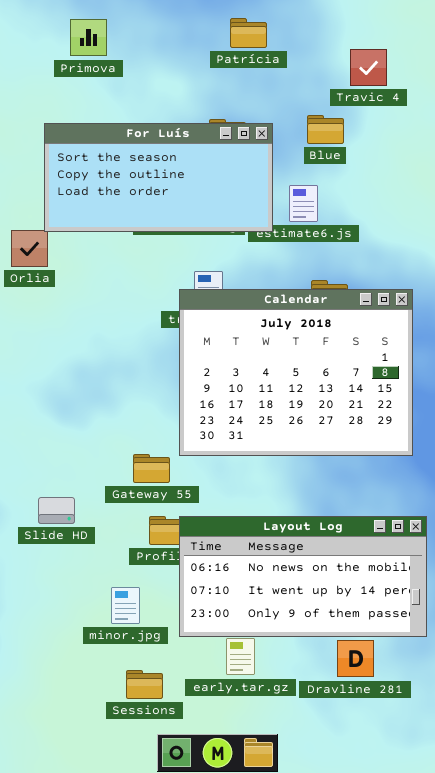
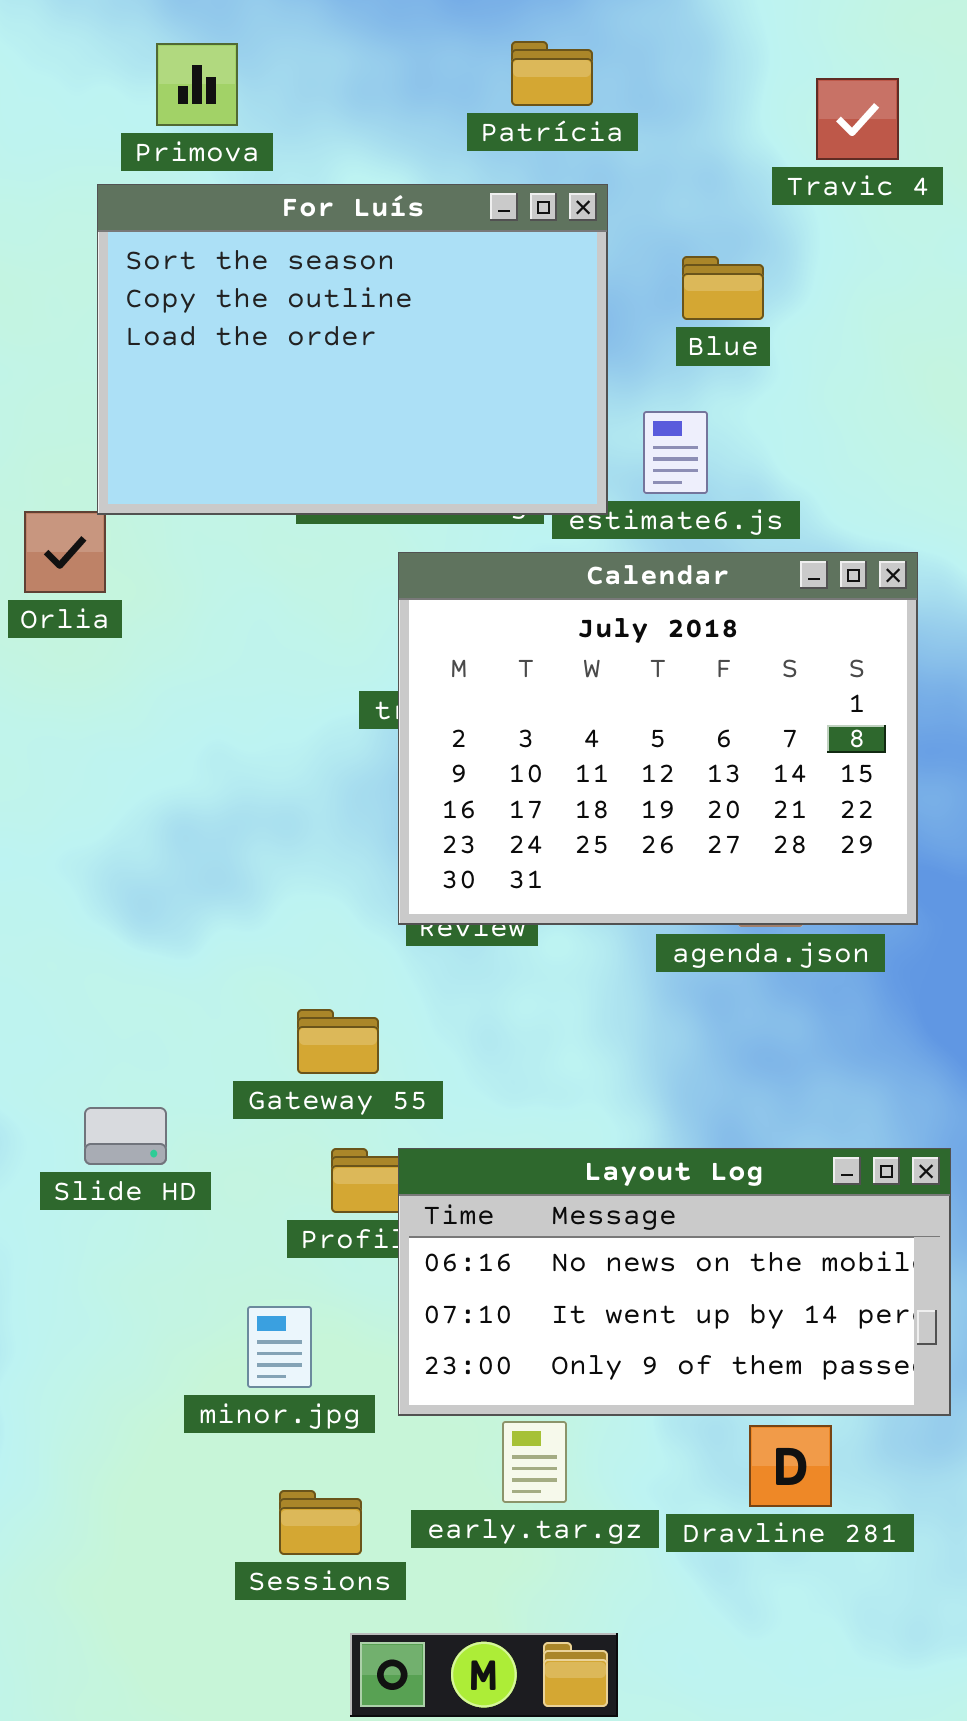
Travic 4: [350,49,387,86] -> [816,78,899,160], moved
For Luís: [44,123,273,232] -> [97,184,608,515], resized
Calendar: [179,289,413,456] -> [398,552,918,925], moved

